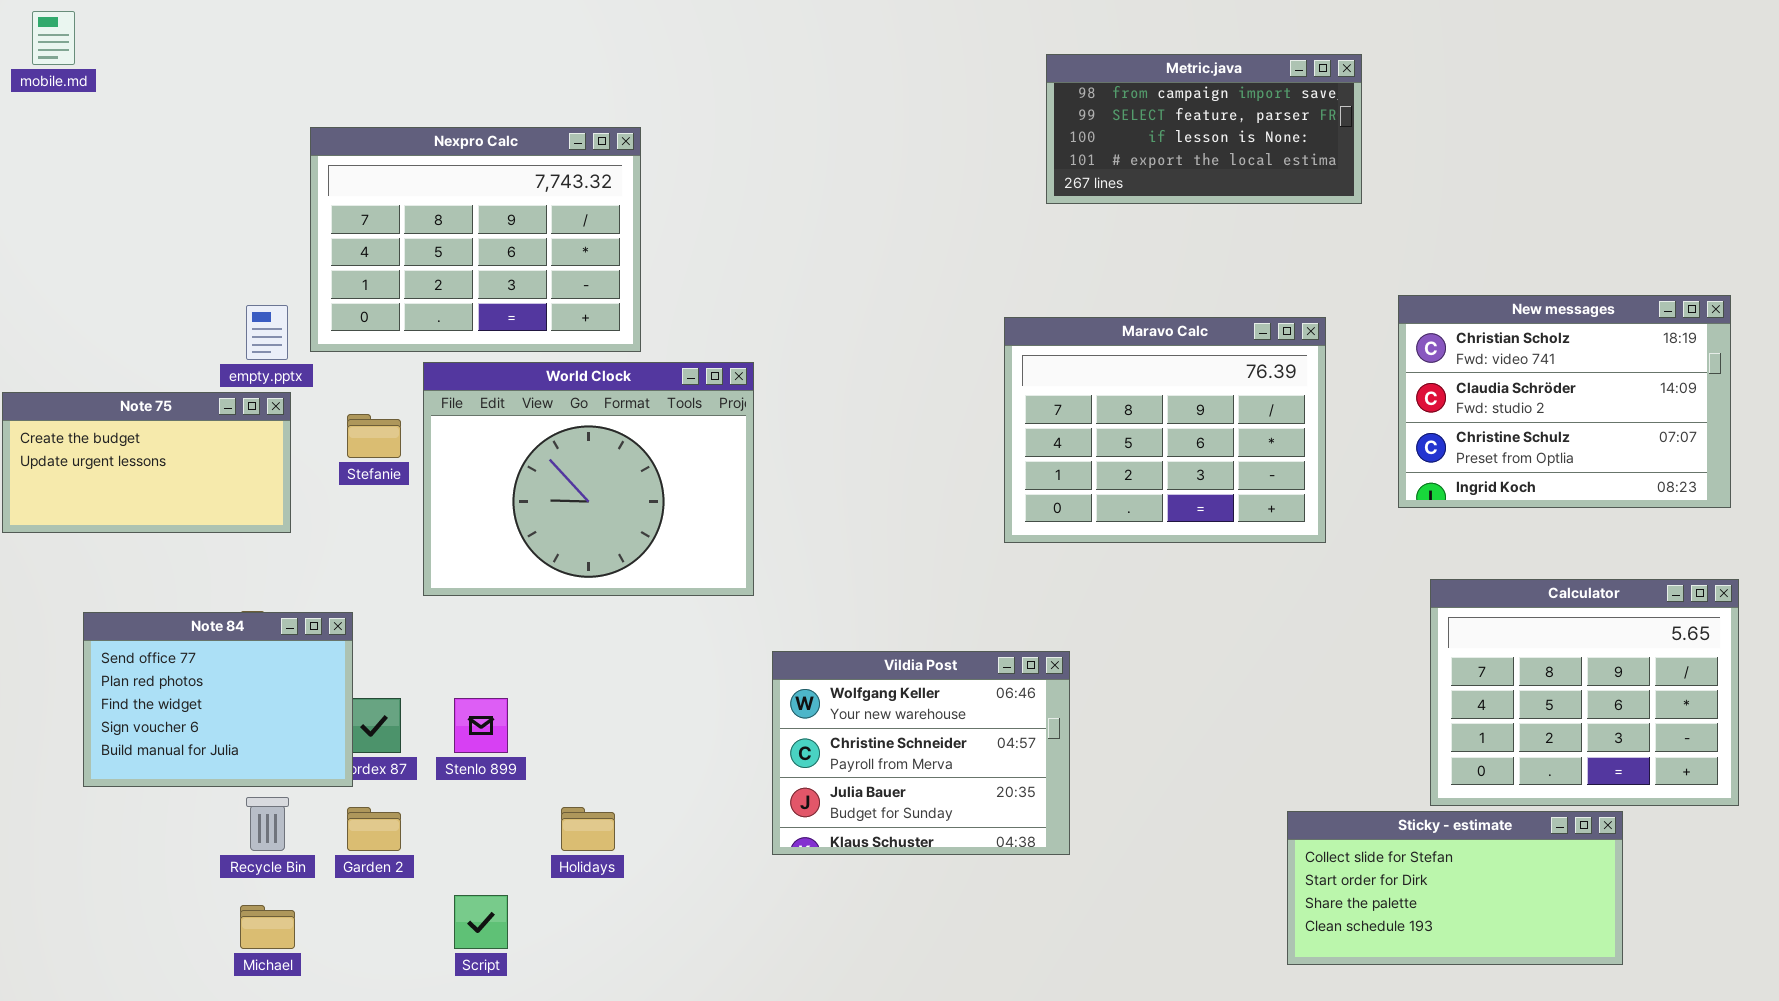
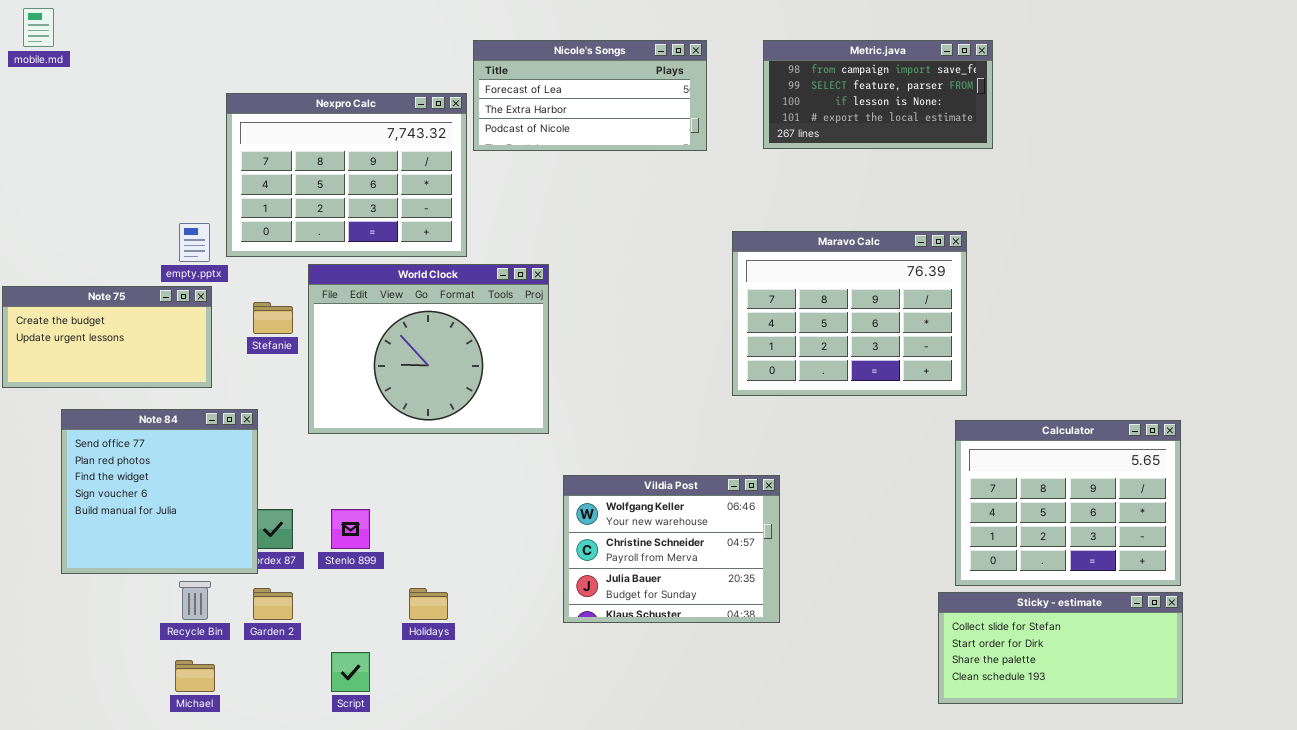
Nicole's Songs: none -> [473,40,707,151], opened
New messages: [1398,295,1731,508] -> none, closed
Calculator: [1430,579,1739,806] -> [955,420,1181,586], moved
Note 84: [83,612,353,787] -> [61,409,258,574], resized

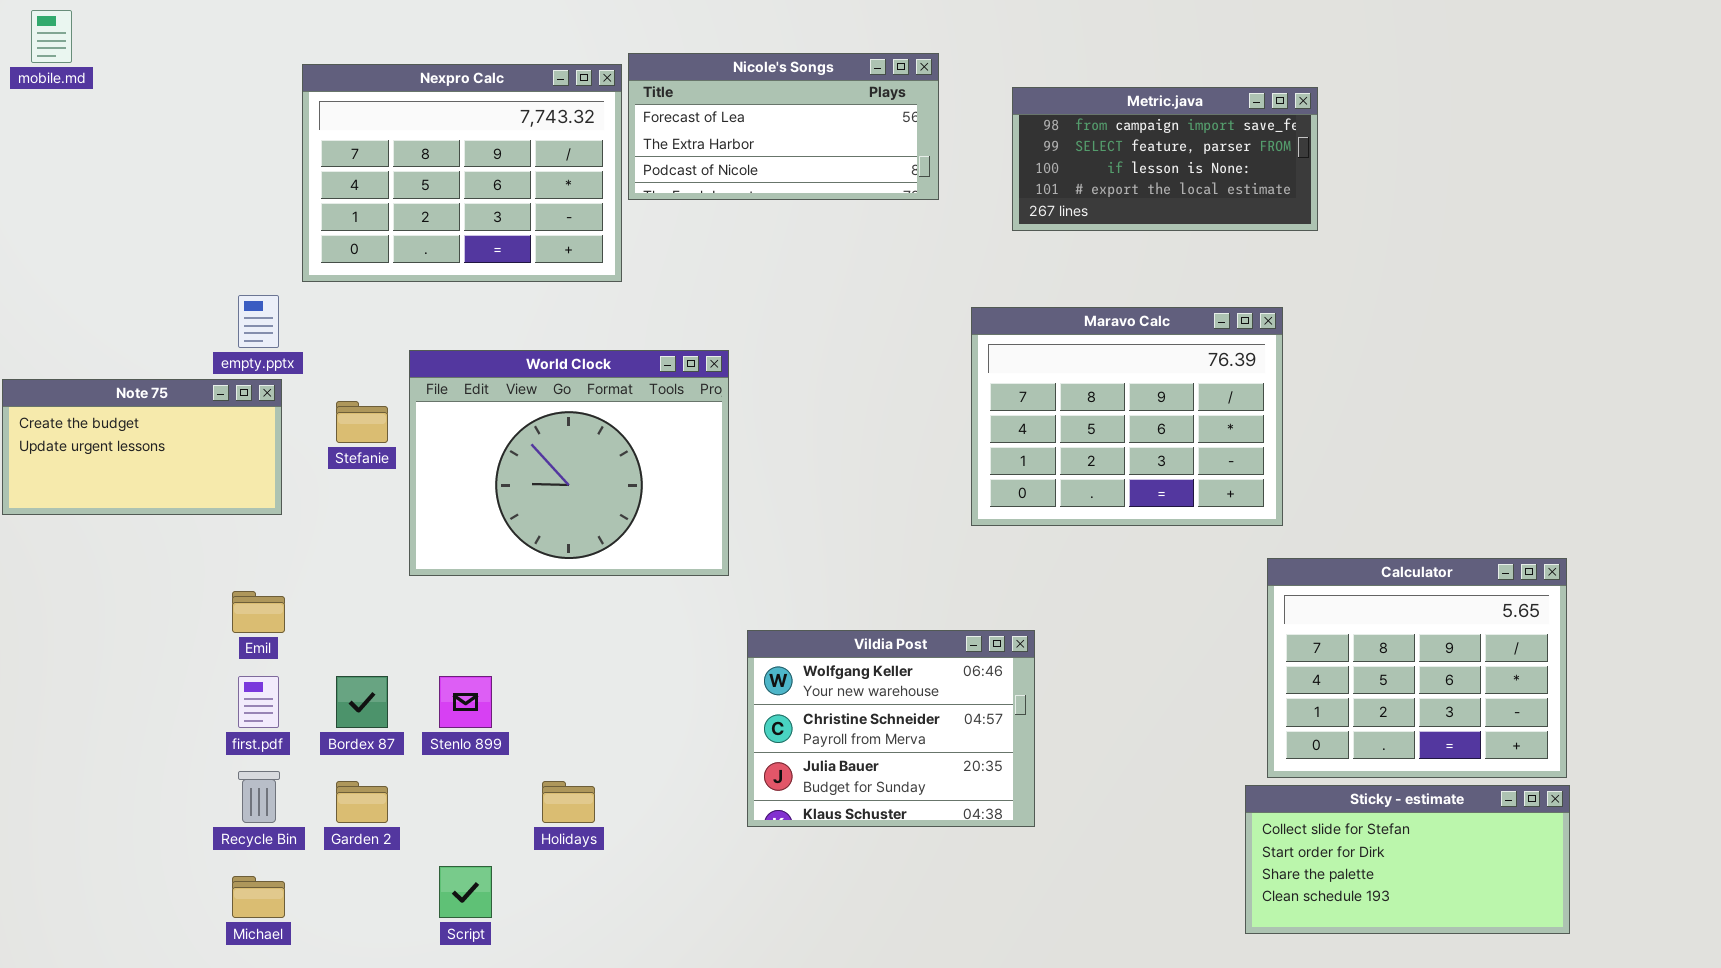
Metric.java: [763,40,993,149] -> [1012,87,1318,231], moved
Nexpro Calc: [226,93,467,257] -> [302,64,622,282], moved
Note 84: [61,409,258,574] -> none, closed

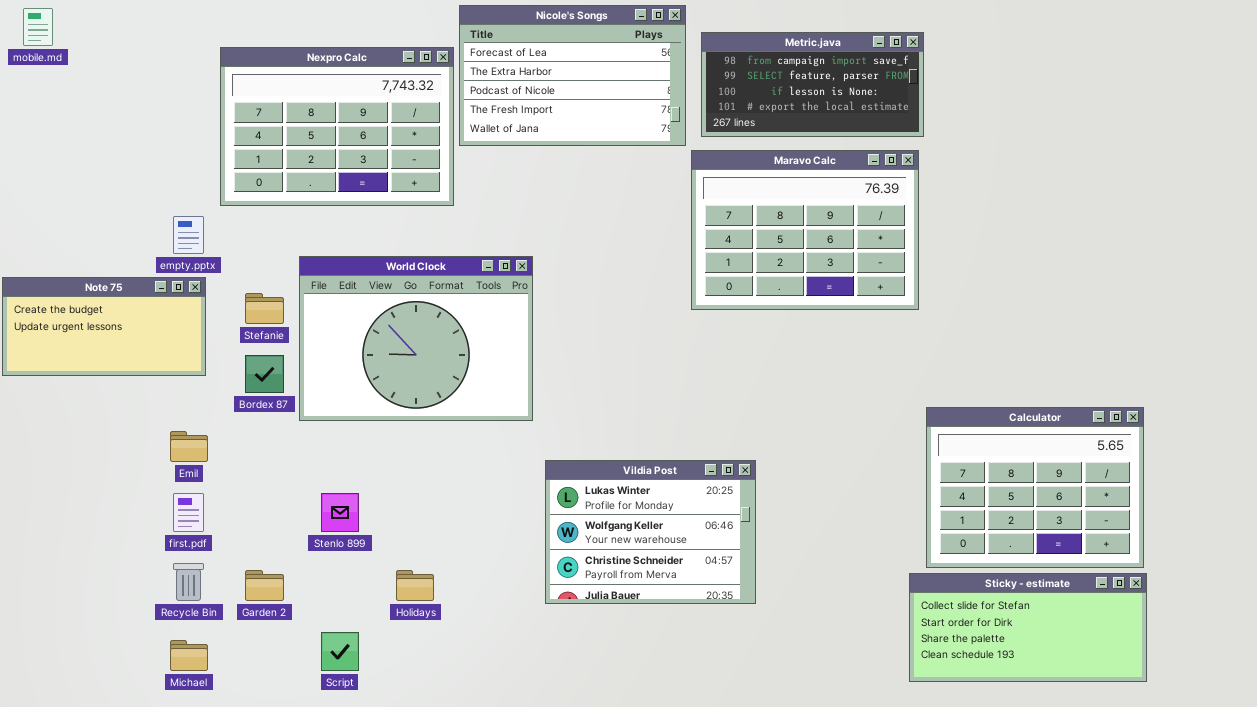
Nicole's Songs: [628,53,939,200] -> [459,5,686,146], resized
Metric.java: [1012,87,1318,231] -> [701,32,924,137], moved
Maravo Calc: [971,307,1283,526] -> [691,150,919,310], moved
Vildia Post: [747,630,1035,827] -> [545,460,756,604], scrolled up 1 row
Bordex 87: [336,676,388,728] -> [245,355,284,393], moved

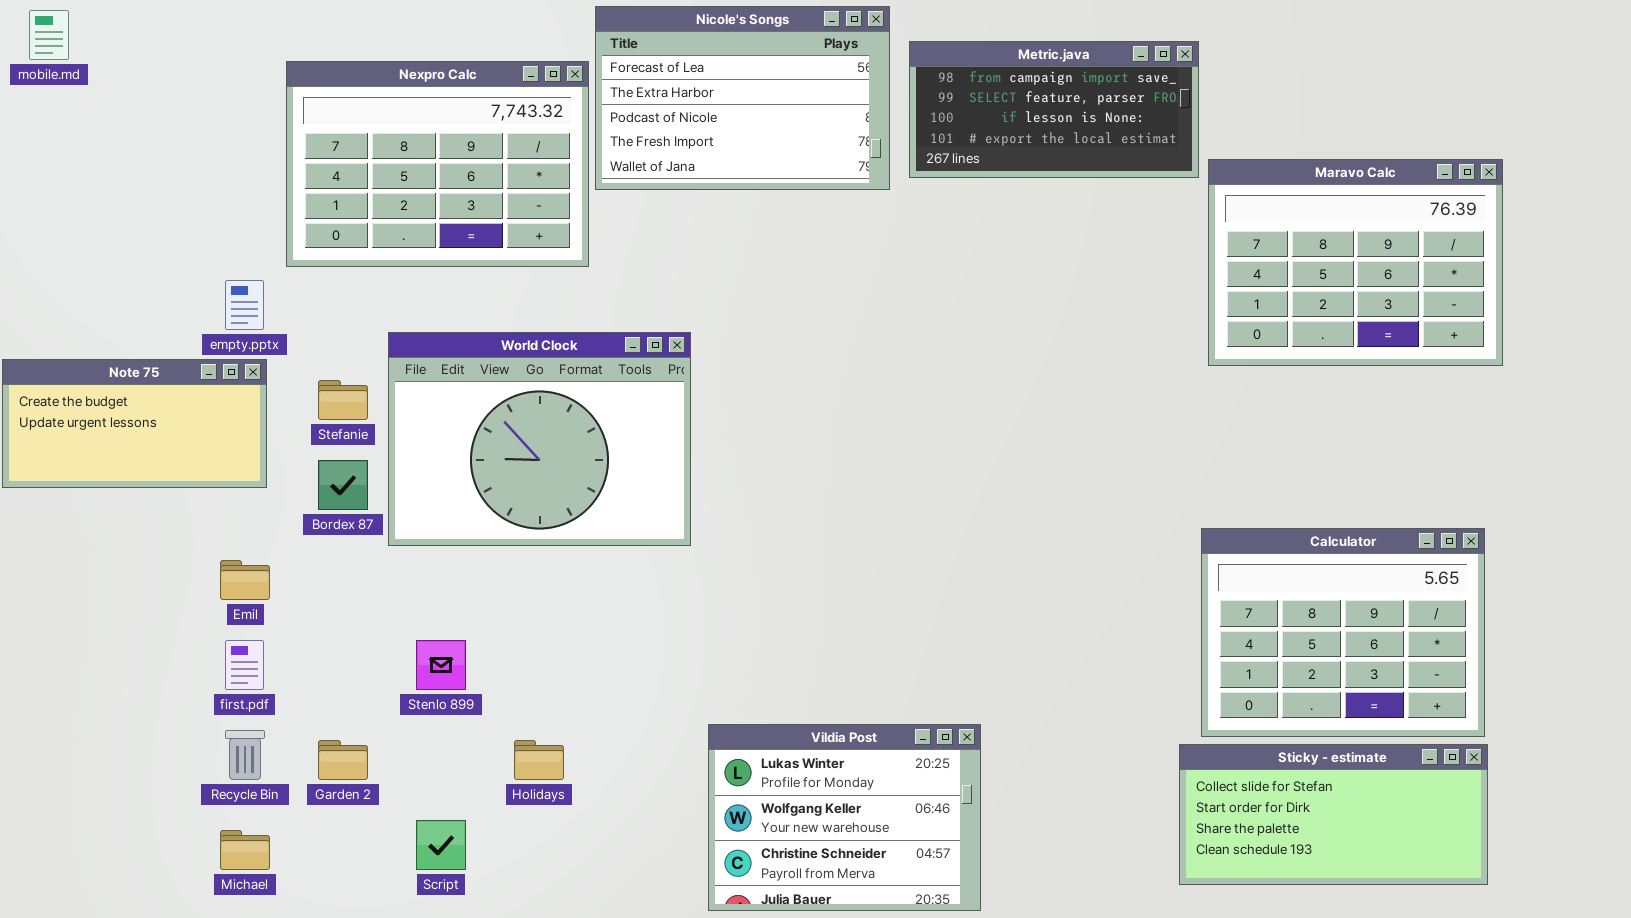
Maravo Calc: [691,150,919,310] -> [1208,159,1503,366], moved
Vildia Post: [545,460,756,604] -> [708,724,981,911], moved

